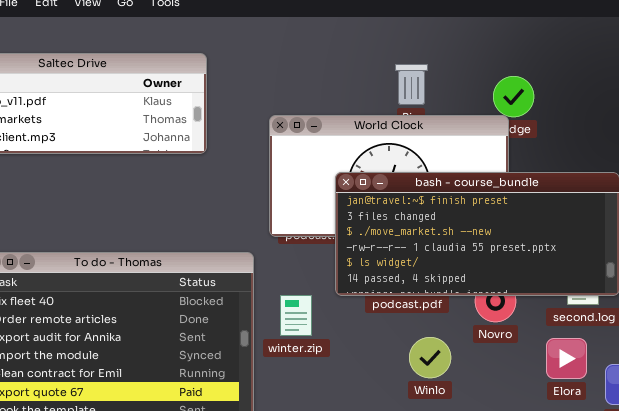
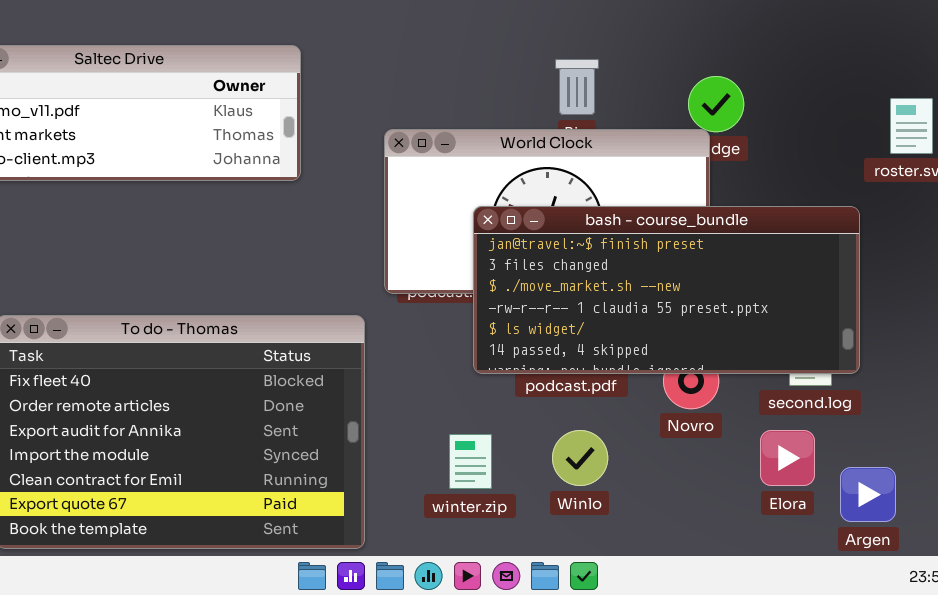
winter.zip: [280,295,312,336] -> [449,434,492,489], moved
Winlo: [409,337,451,378] -> [552,430,608,486], moved

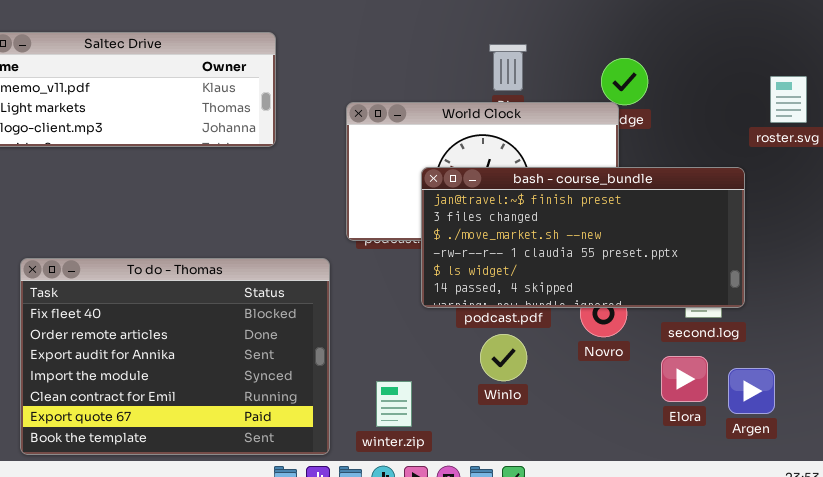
Winlo: [552,430,608,486] -> [480,334,527,381], moved
winter.zip: [449,434,492,489] -> [376,381,412,427], moved
Argen: [840,467,896,522] -> [728,368,775,414], moved

